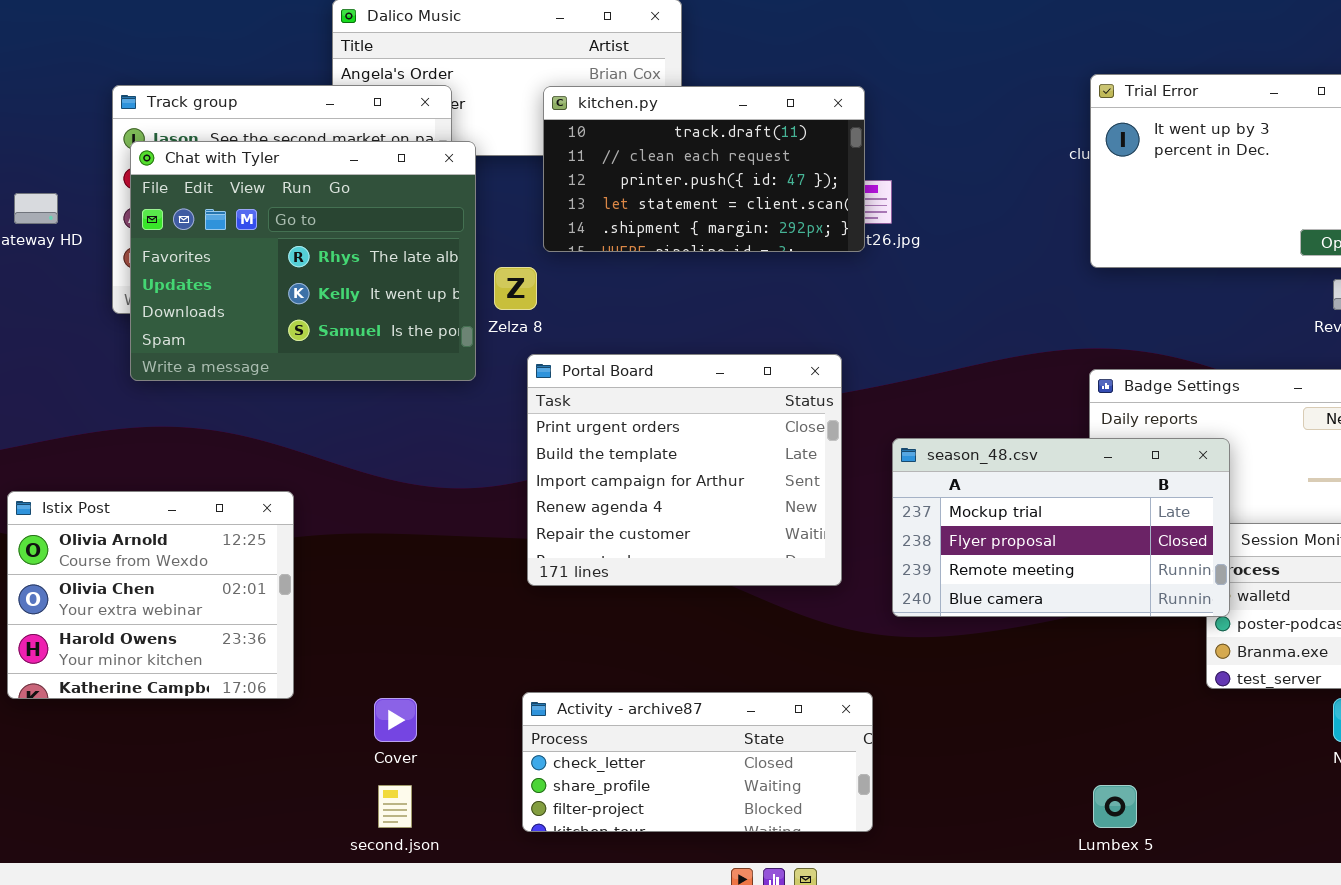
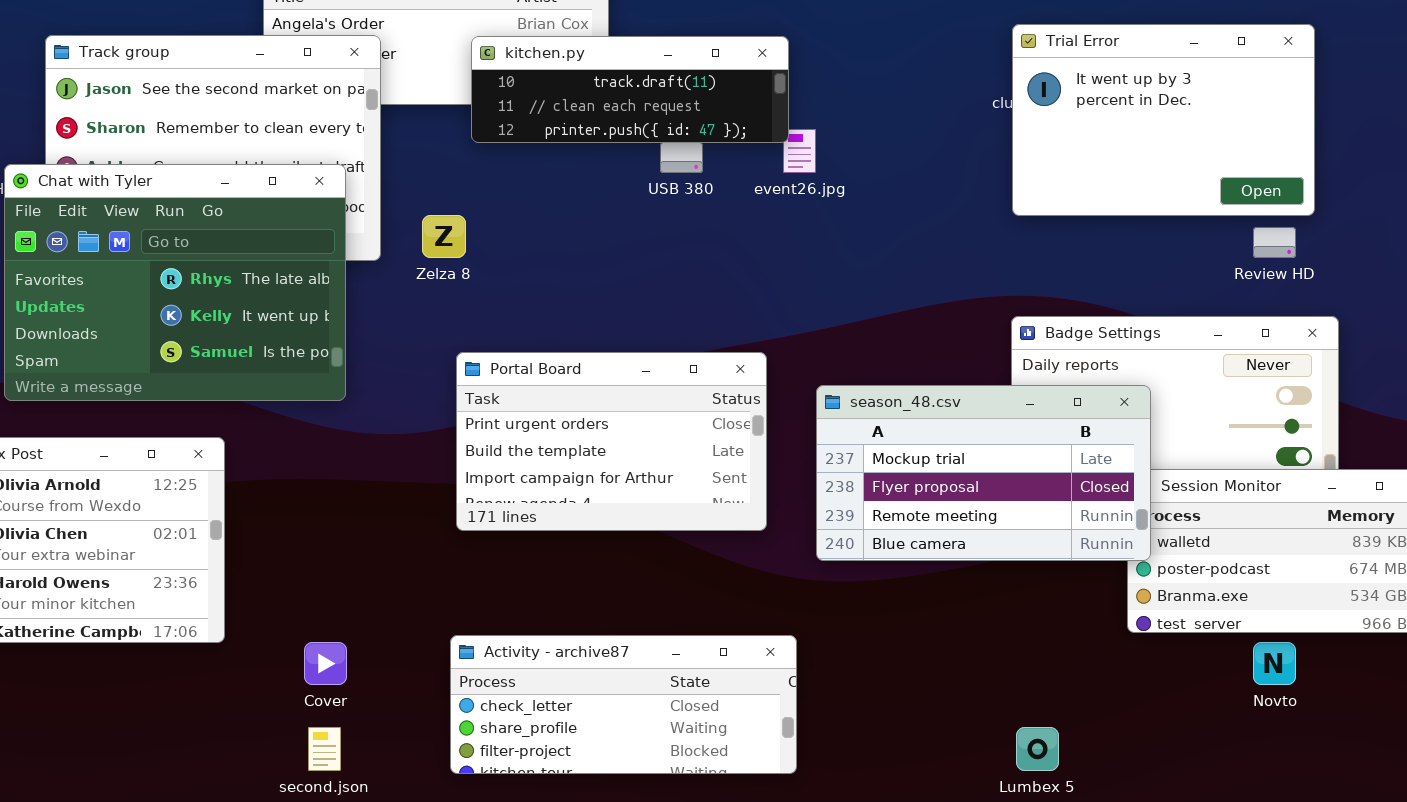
kitchen.py: [543,86,865,252] -> [471,36,789,143], resized
Chat with Tyler: [130,141,476,381] -> [4,164,346,401], moved
Portal Board: [527,354,842,586] -> [456,352,767,531], resized

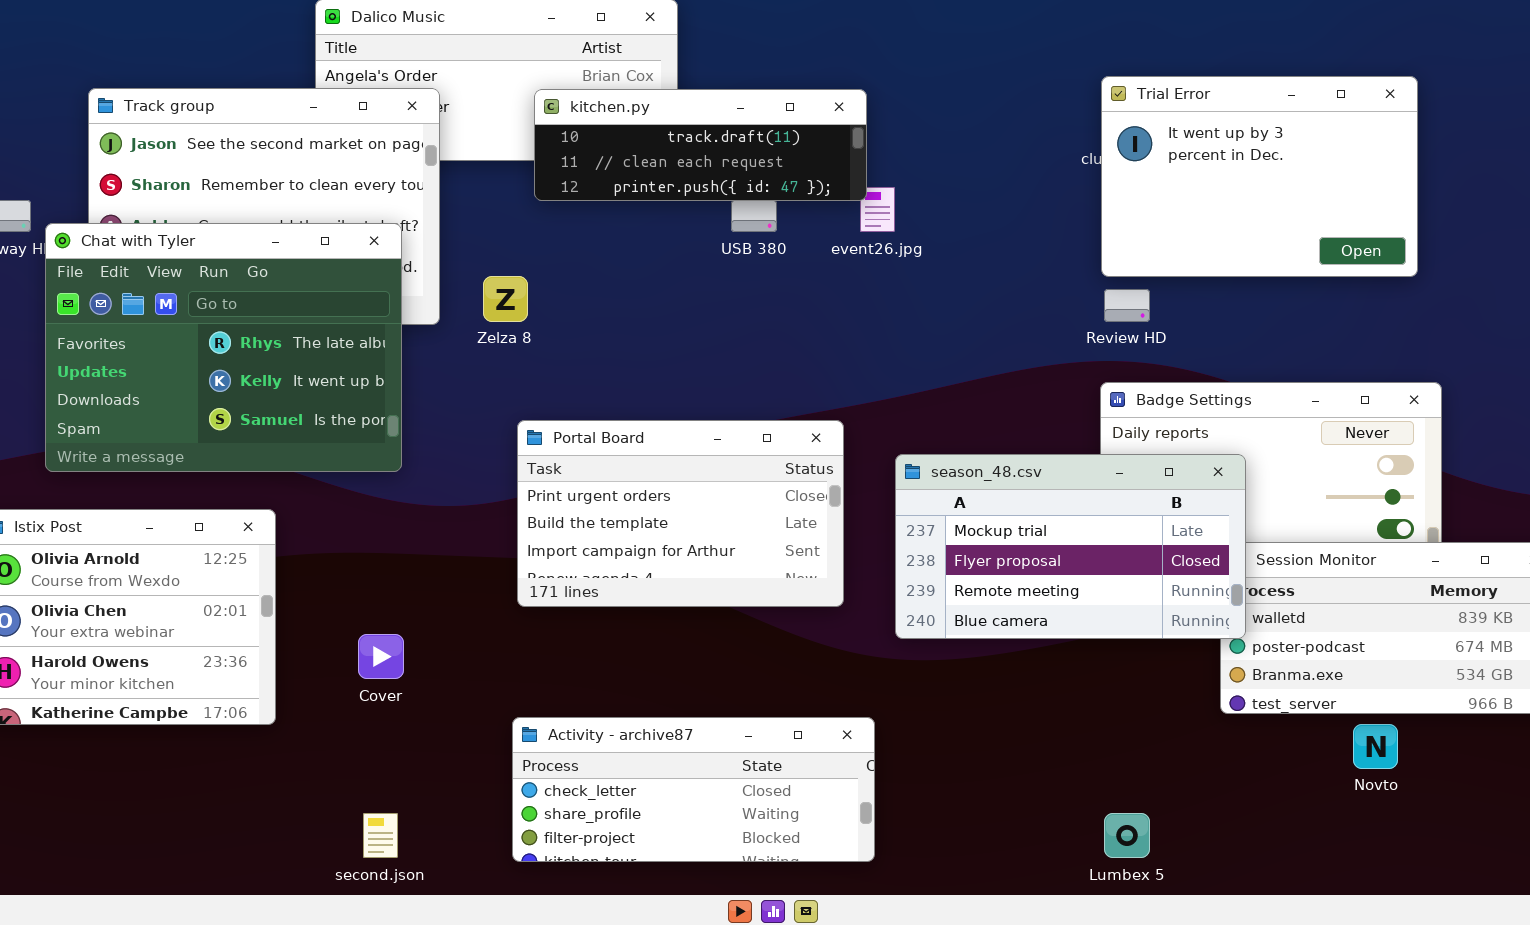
Review HD: [1253,227,1296,258] -> [1104,289,1150,322], moved
Cover: [304,642,347,685] -> [358,634,404,679], moved

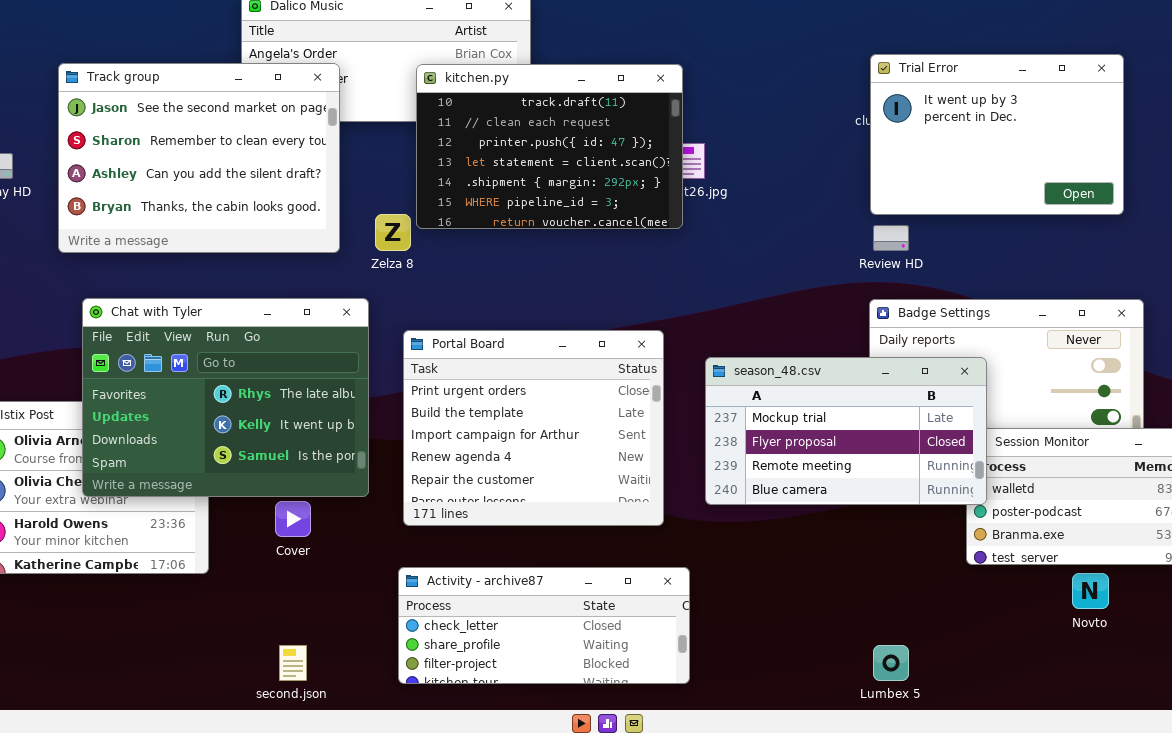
kitchen.py: [534,89,867,201] -> [416,64,683,229], resized
Chat with Tyler: [45,223,402,472] -> [82,298,369,497], moved
Portal Board: [517,420,844,607] -> [403,330,664,526], resized

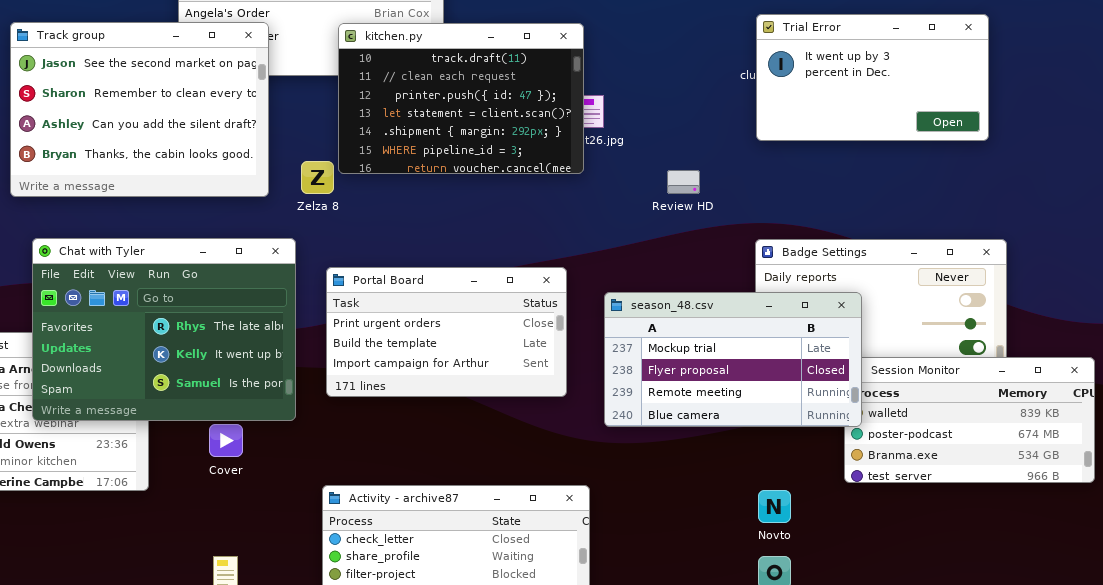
Trial Error: [870,54,1124,215] -> [756,14,989,141], resized
Review HD: [873,225,909,251] -> [667,170,700,194], moved
Portal Board: [403,330,664,526] -> [326,267,567,397], resized
Novto: [1072,573,1109,609] -> [758,490,791,523], moved

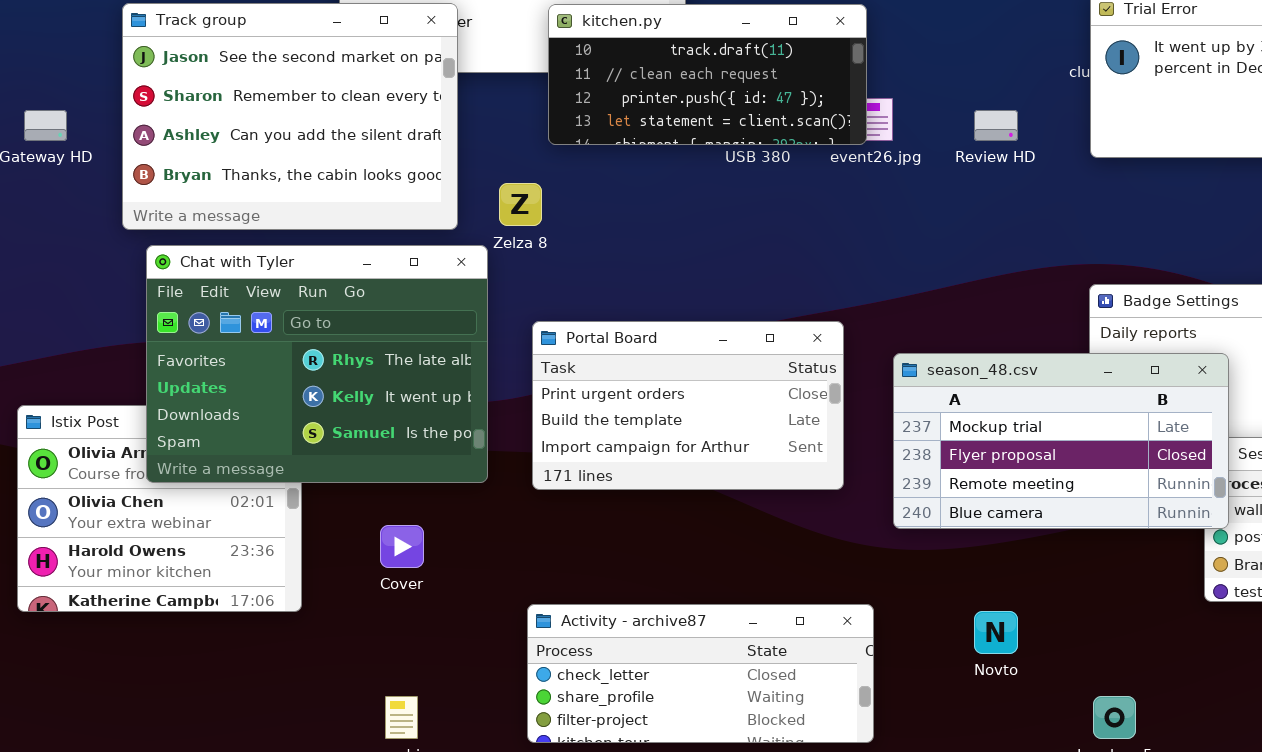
kitchen.py: [338,23,584,174] -> [548,4,867,145], resized
Review HD: [667,170,700,194] -> [974,110,1018,141], moved
Chat with Tyler: [32,238,296,421] -> [146,245,488,483], moved
Novto: [758,490,791,523] -> [974,611,1018,654], moved

